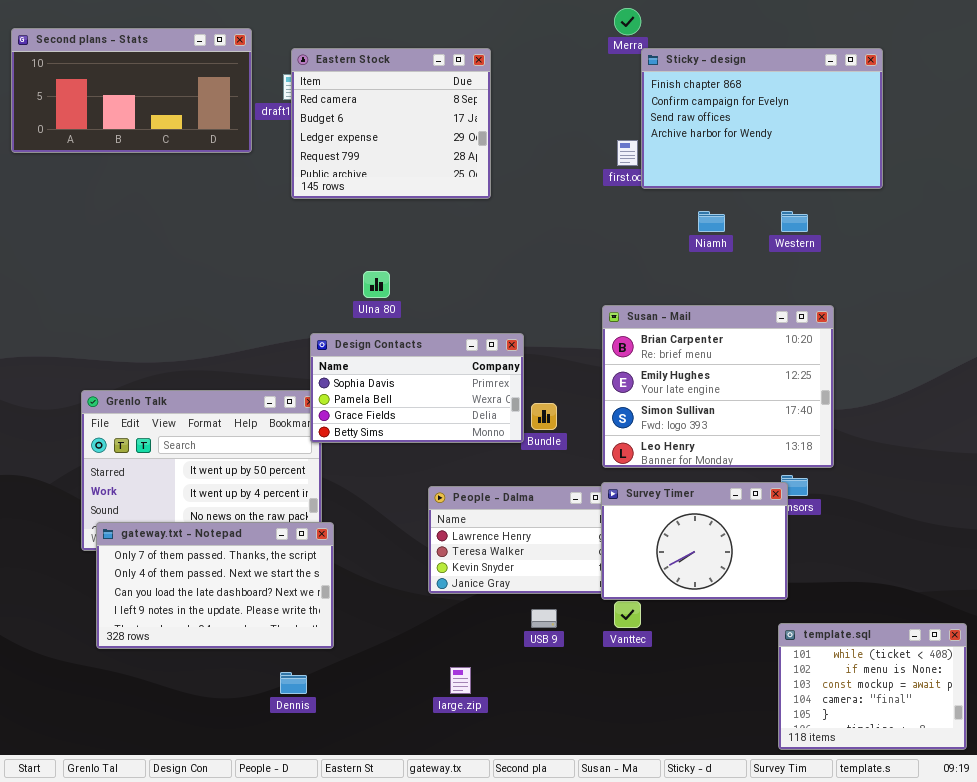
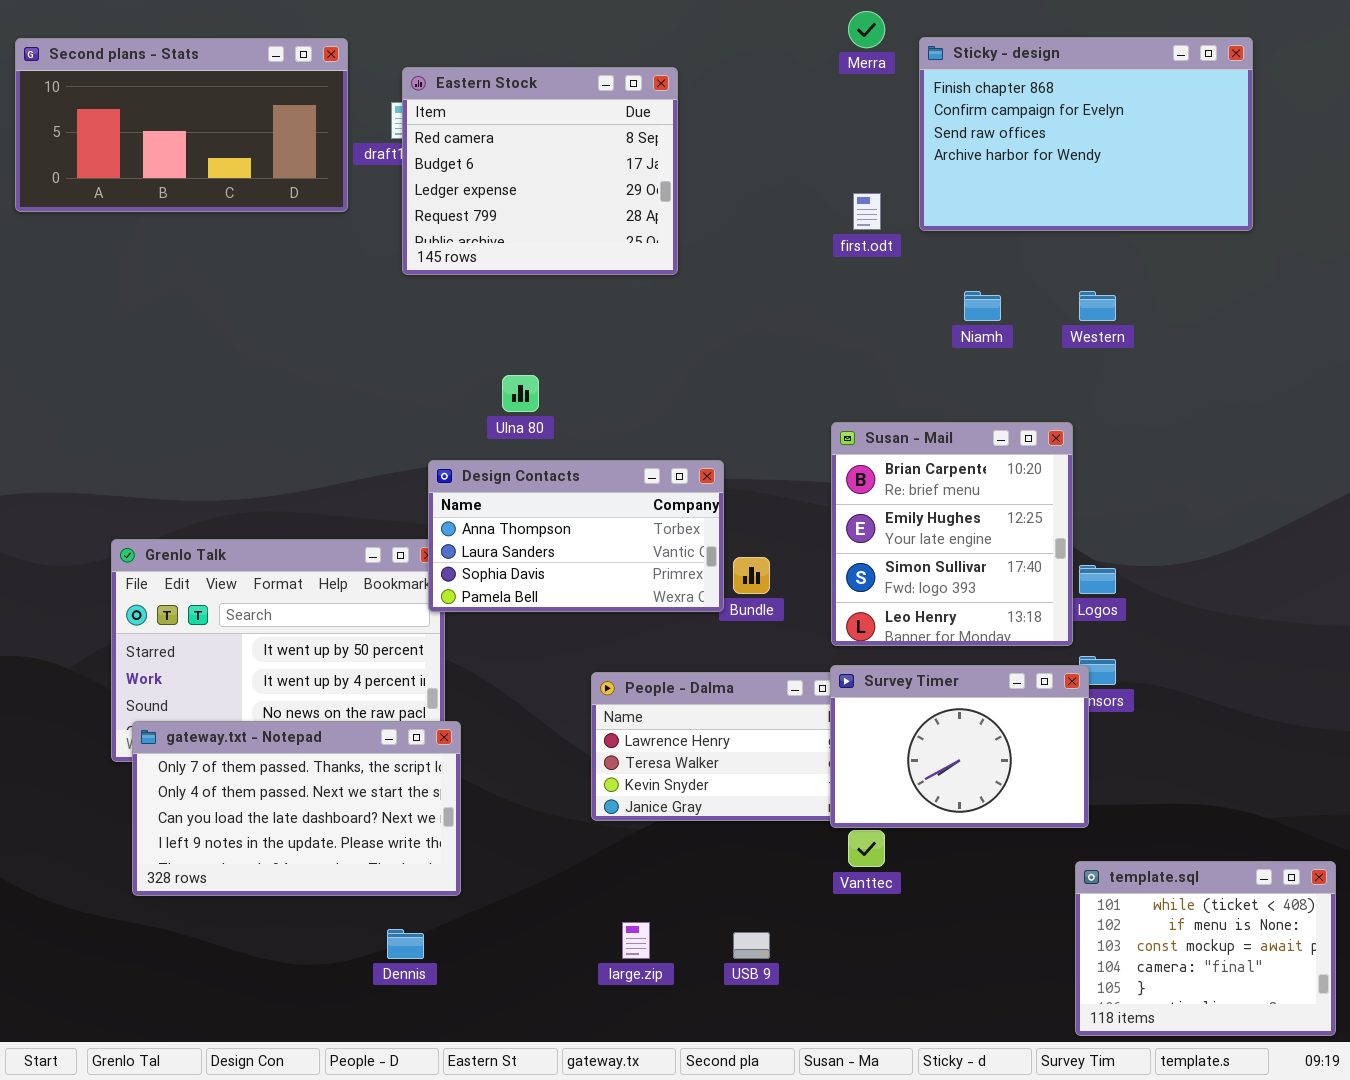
Sticky - design: [641,48,883,189] -> [919,37,1253,231], moved
Susan - Mail: [602,305,834,468] -> [831,422,1073,646], resized
Design Contacts: [310,333,524,443] -> [428,460,724,612], scrolled up 2 rows
USB 9: [531,609,557,628] -> [733,932,770,959], moved

